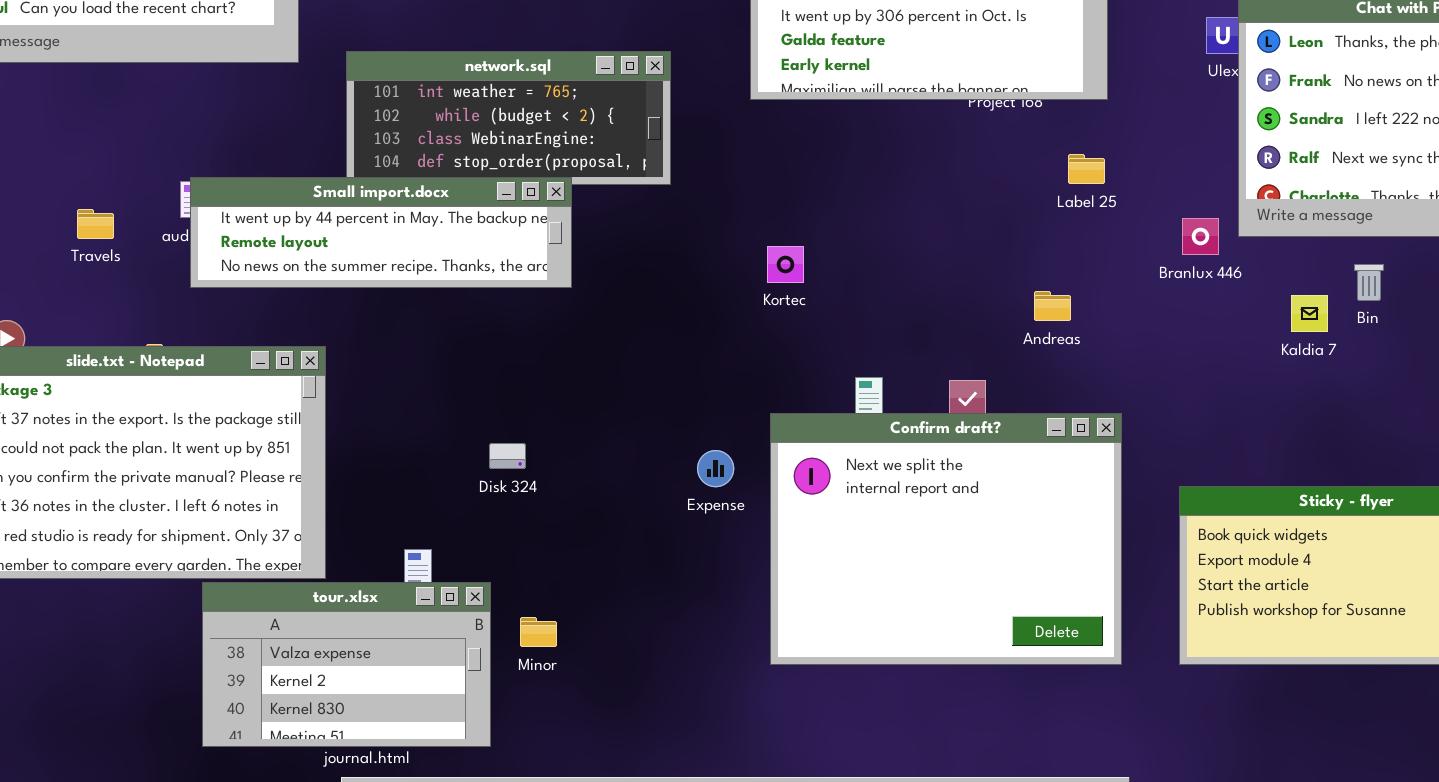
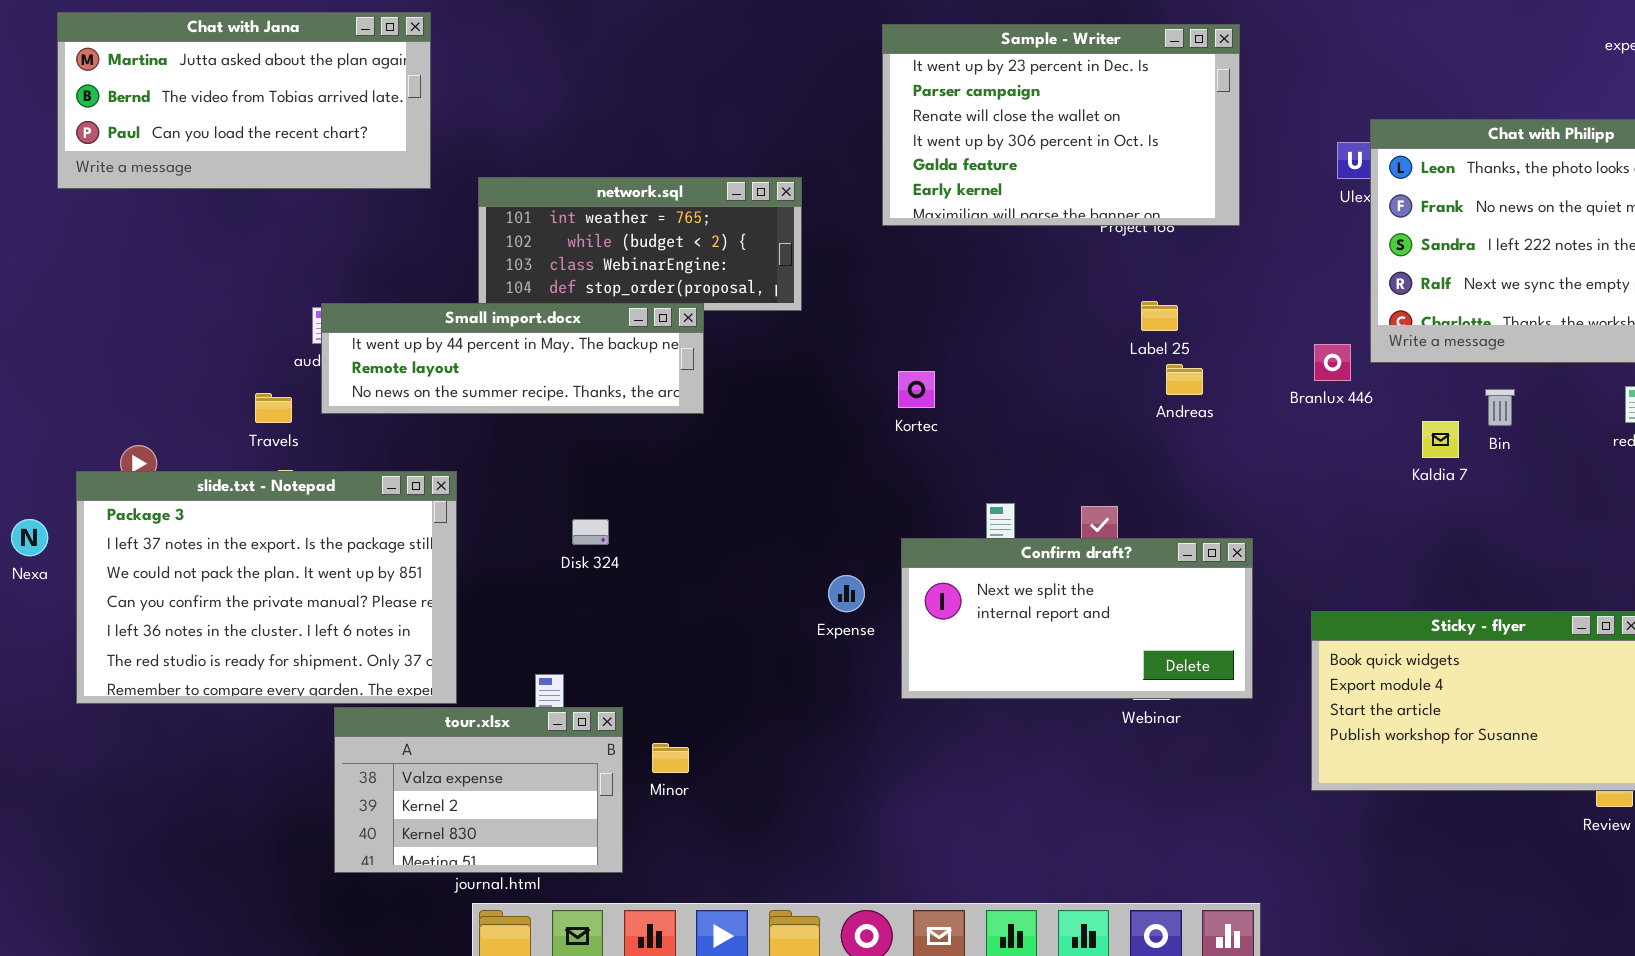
Label 25: [1068,154,1105,184] -> [1141,301,1178,331], moved
Travels: [77,209,114,239] -> [255,393,292,423], moved
Andreas: [1034,291,1071,321] -> [1166,364,1203,395], moved
Confirm draft?: [770,413,1122,665] -> [901,538,1253,699], resized
Disk 324: [489,443,526,469] -> [572,519,609,545], moved

